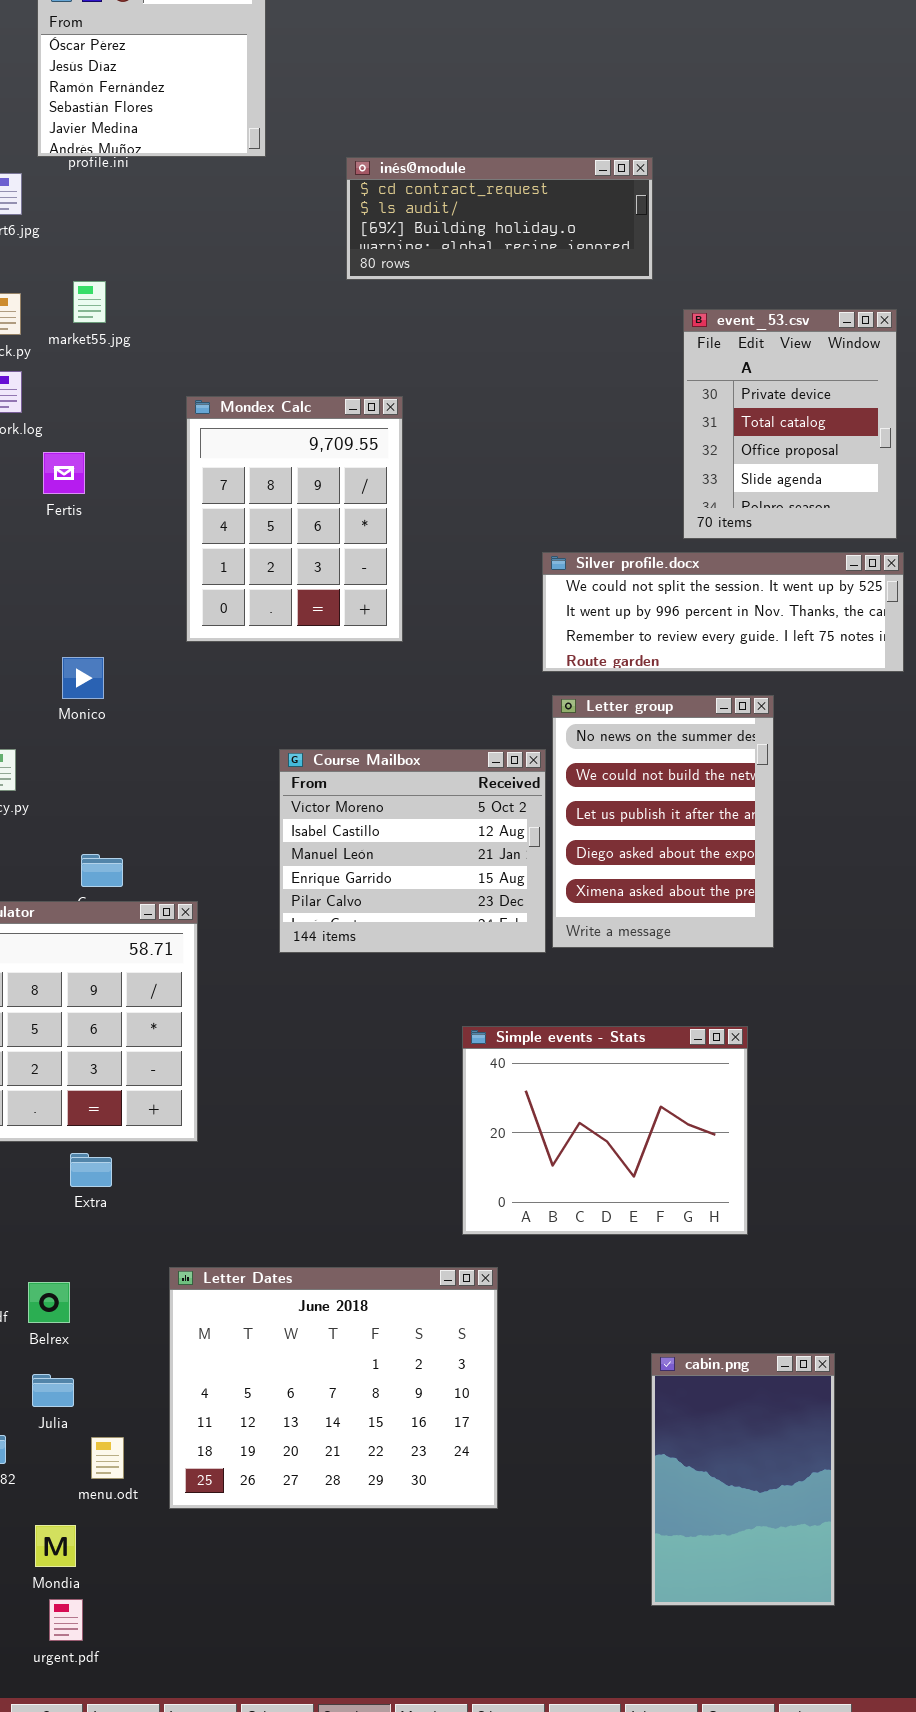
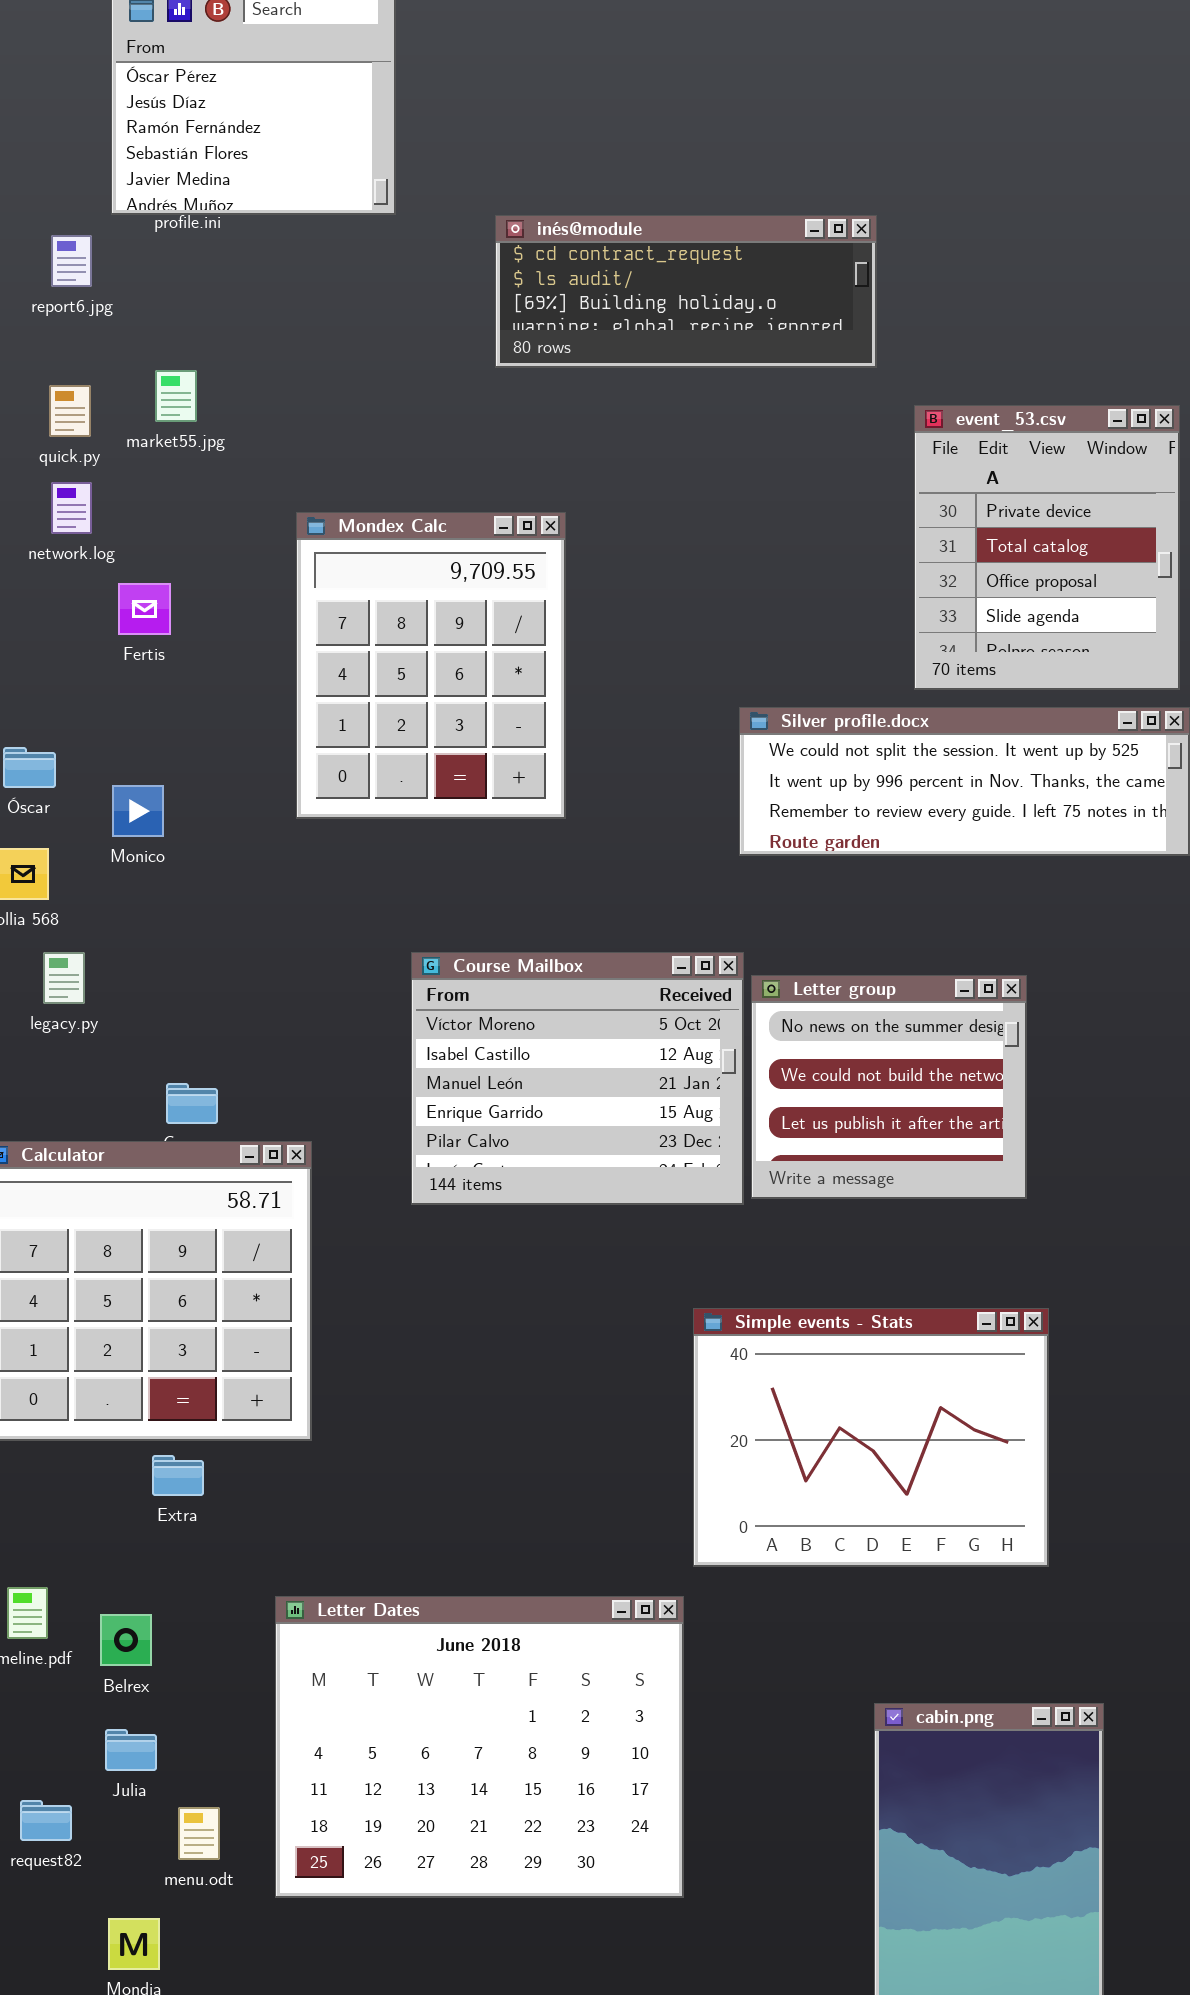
Monico: [62,657,104,699] -> [112,785,164,837], moved
Letter group: [552,695,774,948] -> [751,975,1027,1199], resized
Simple events - Stats: [462,1026,748,1235] -> [693,1308,1049,1567], moved

